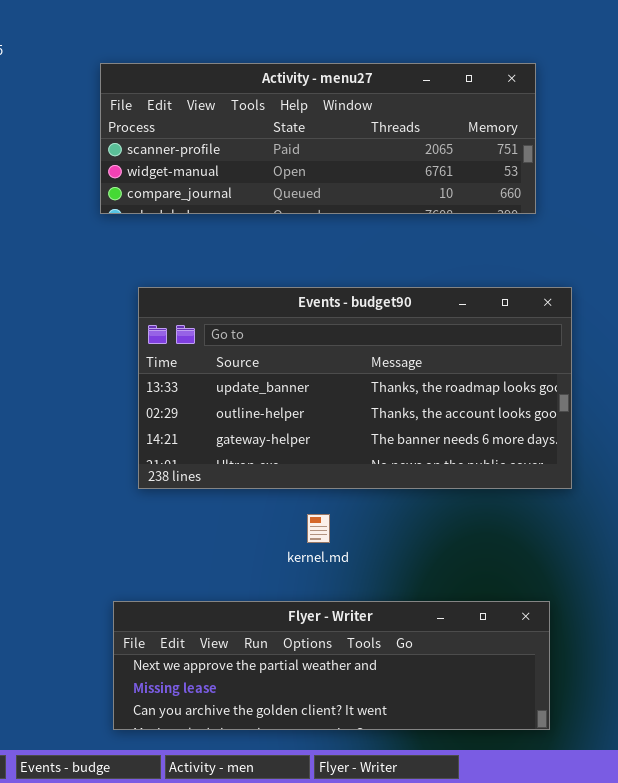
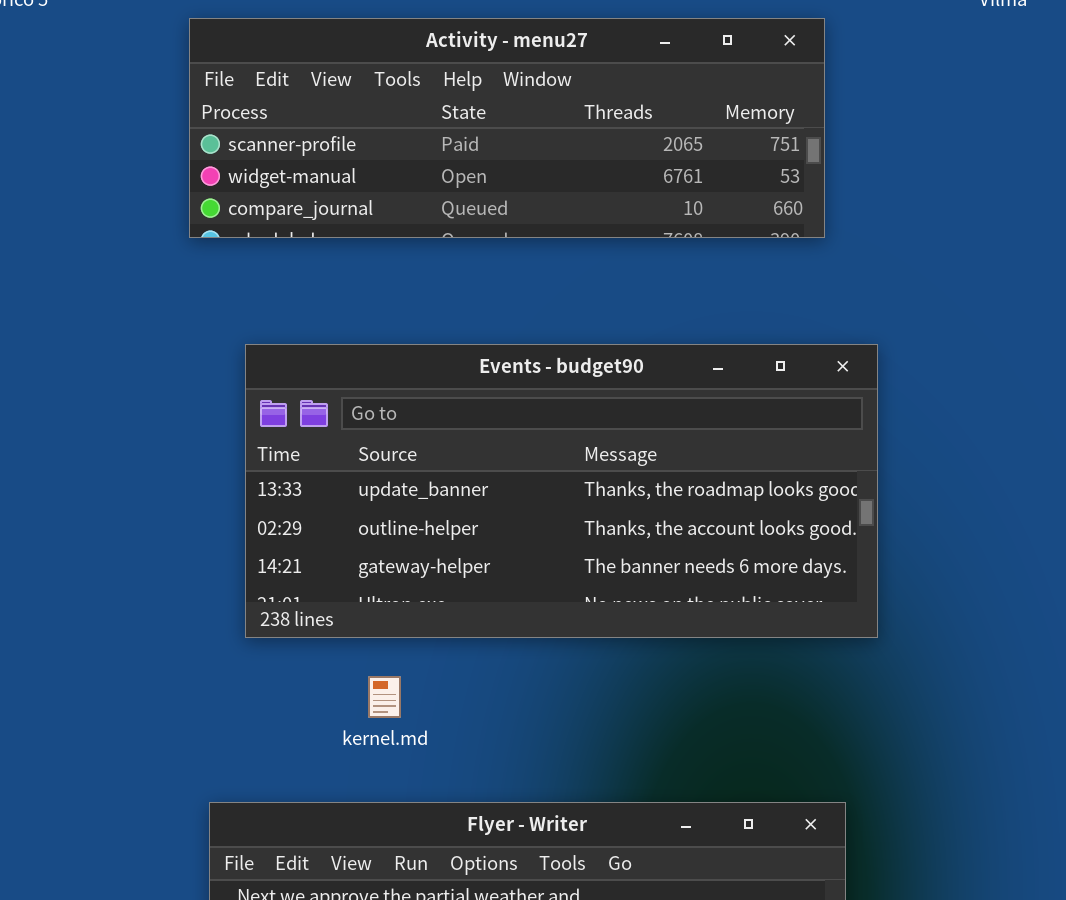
kernel.md: [307,514,330,543] -> [368,676,401,718], moved

